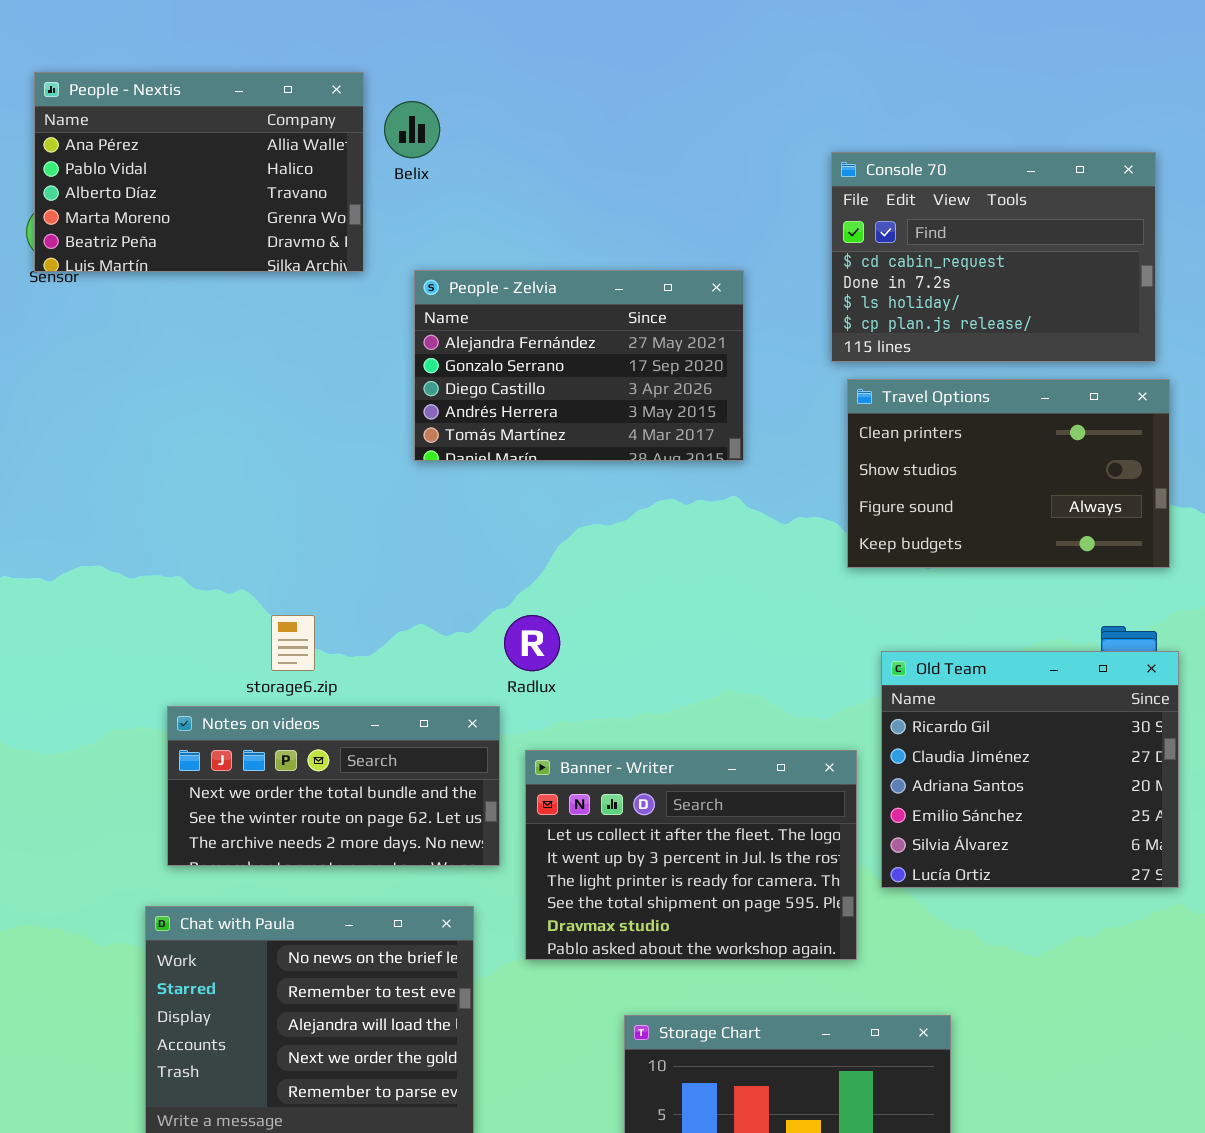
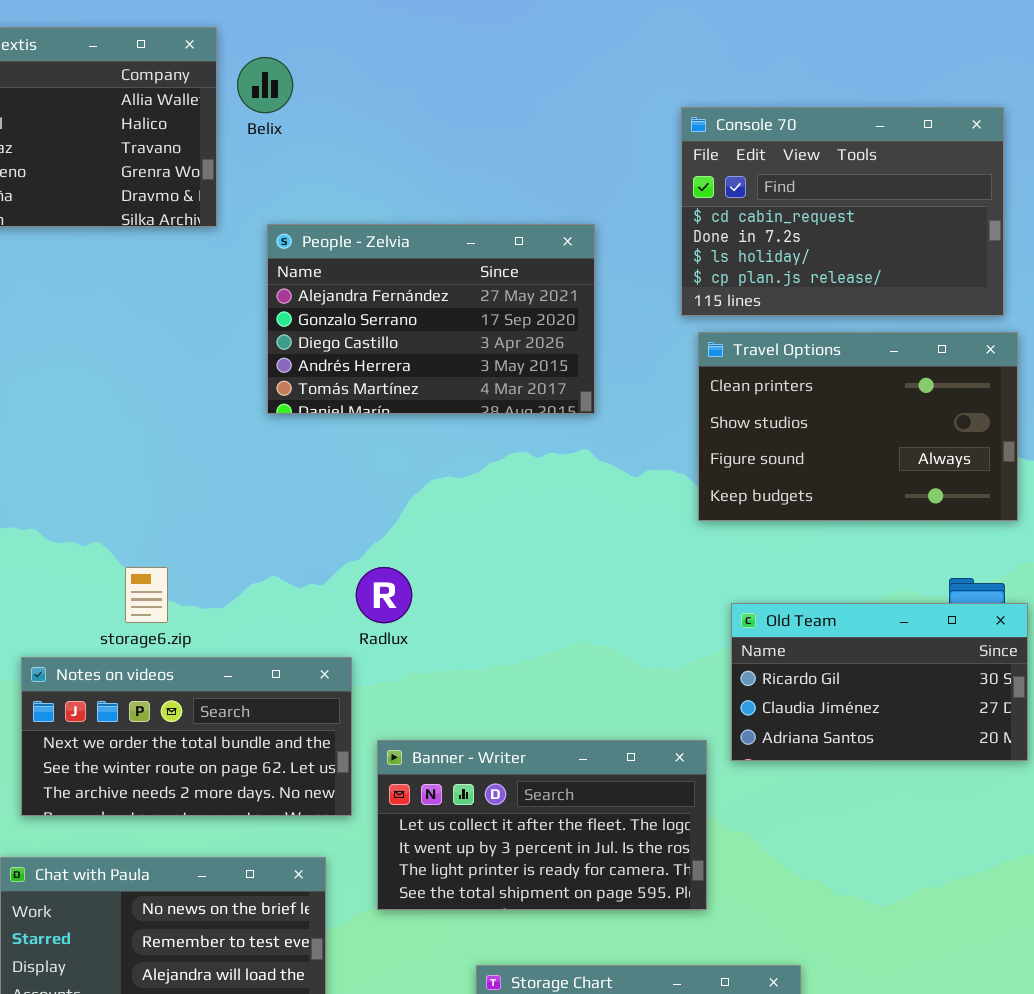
Old Team: [881,651,1179,888] -> [731,603,1028,761], resized
Banner - Writer: [525,750,857,960] -> [377,740,707,910], resized

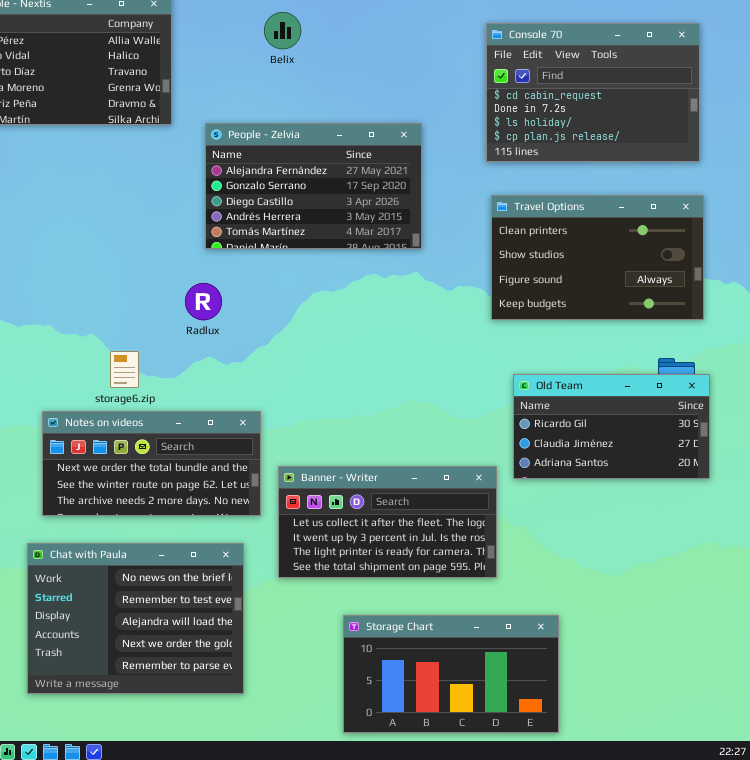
Belix: [237,57,293,113] -> [264,12,301,49], moved
Console 70: [681,107,1004,316] -> [486,23,700,162], moved
Radlux: [356,567,412,623] -> [185,283,222,320], moved

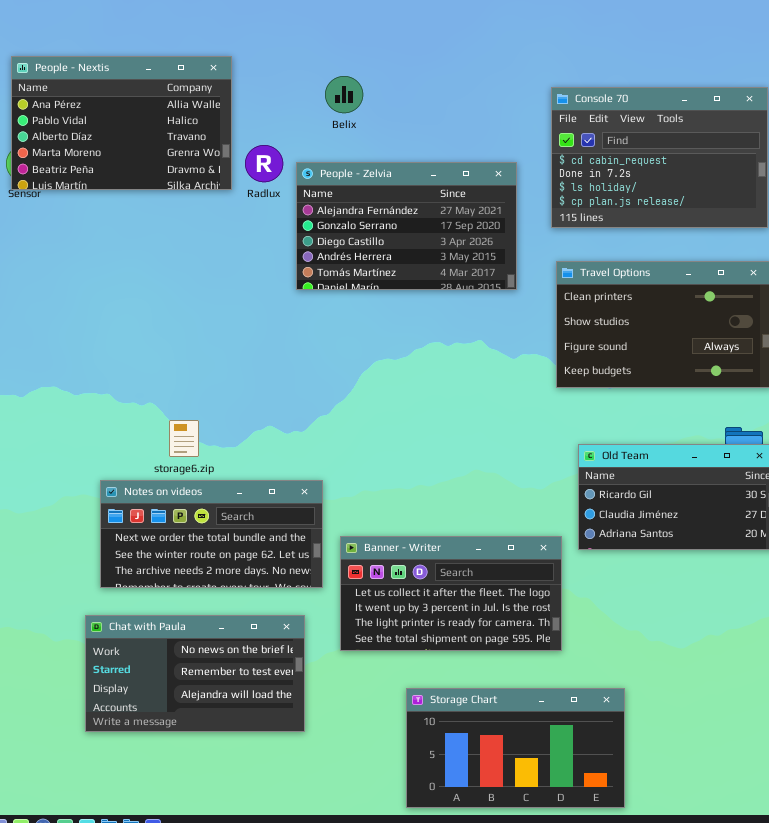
People - Zelvia: [205,123,422,249] -> [296,162,517,290], moved
Radlux: [185,283,222,320] -> [245,145,283,182], moved
Chat with Paula: [27,543,244,694] -> [85,615,305,732], resized

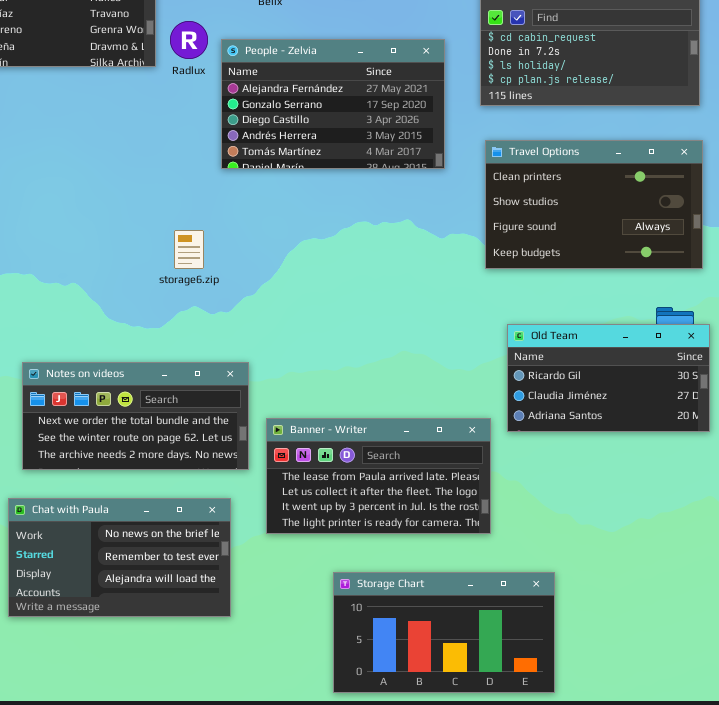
storage6.zip: [169,420,199,457] -> [174,230,204,269], moved
Banner - Writer: [340,536,562,651] -> [266,418,491,534], scrolled up 1 row

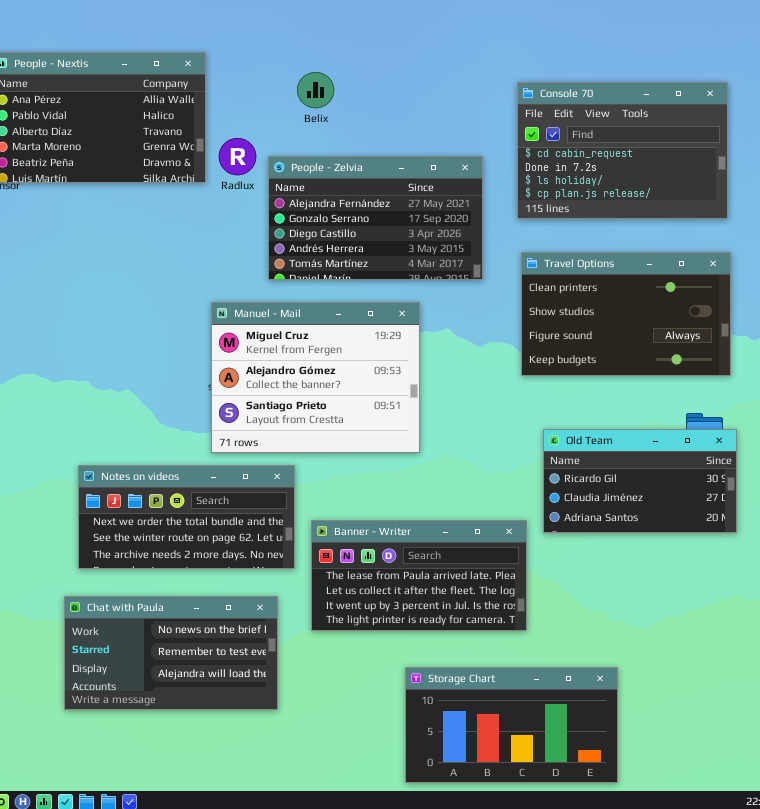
Manuel - Mail: none -> [211,302,420,453], opened
Storage Chart: [333,572,555,693] -> [405,667,618,783], moved

